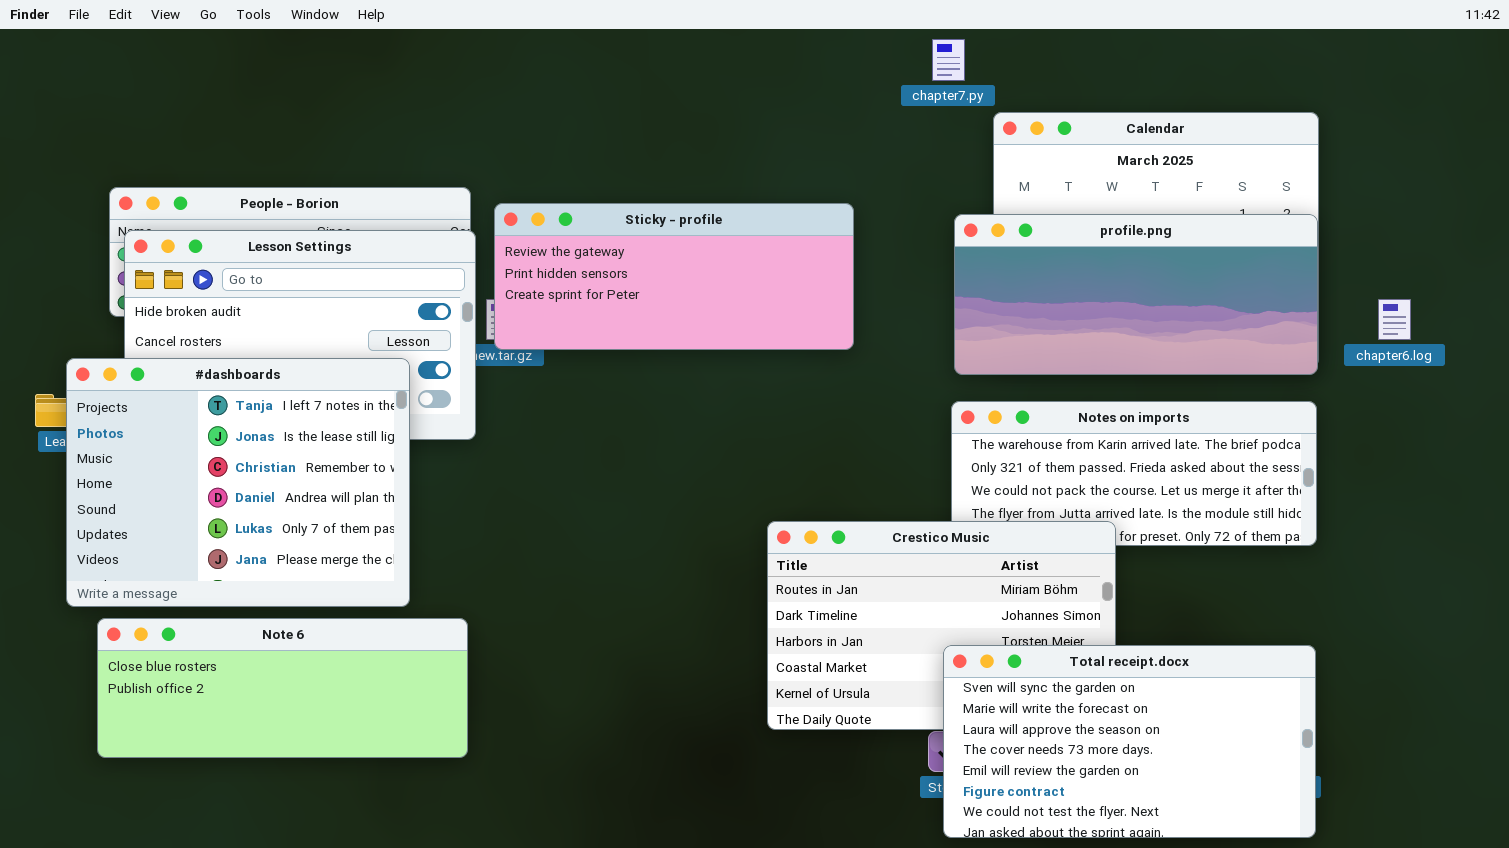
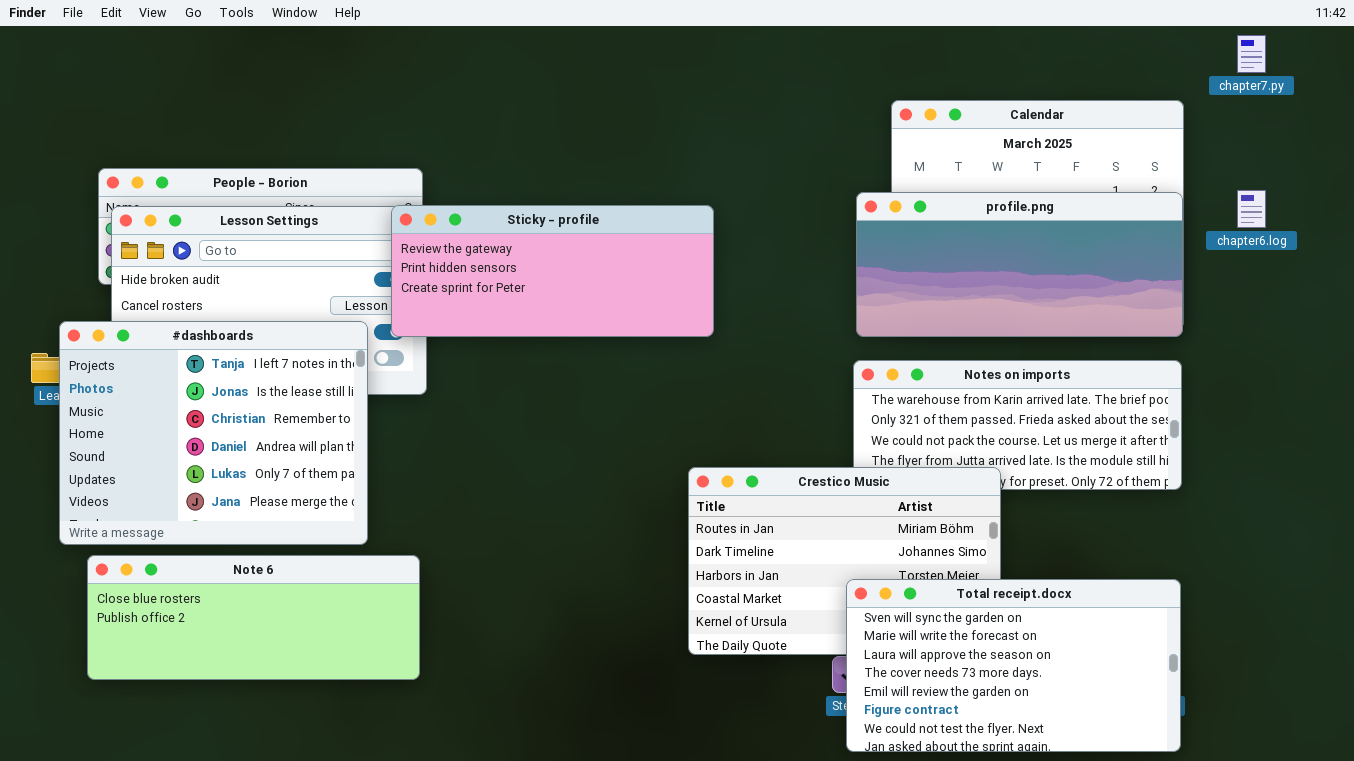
chapter7.py: [932,39,965,81] -> [1237,35,1266,73], moved
Sticky - profile: [494,203,854,350] -> [391,205,714,337], moved
chapter6.log: [1378,299,1411,340] -> [1237,190,1266,228], moved

